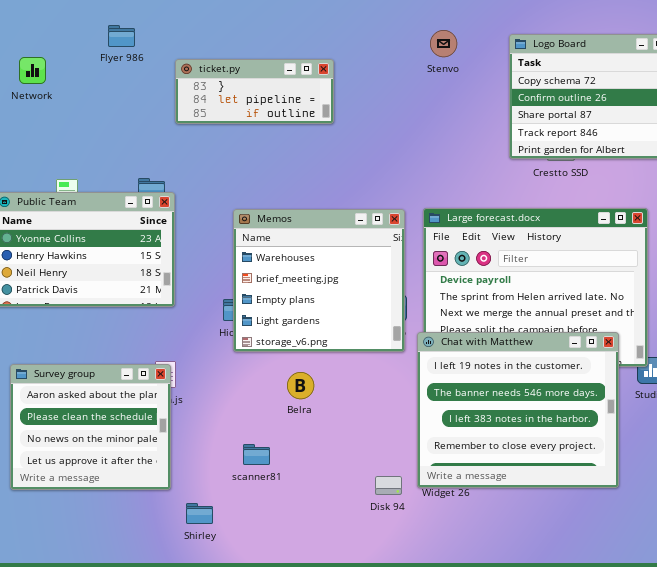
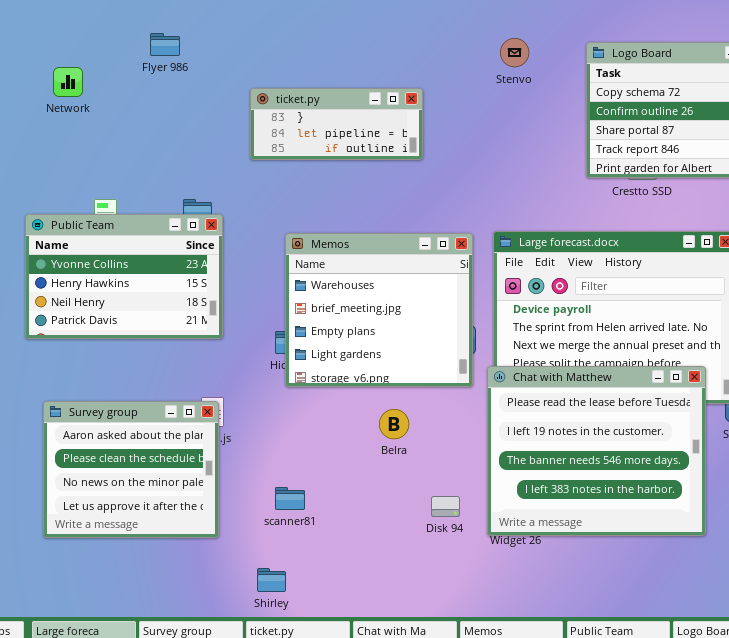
ticket.py: [175,59,334,124] -> [250,88,423,160], moved
Chat with Matthew: [417,332,619,488] -> [487,366,706,536], scrolled up 1 row
Belra: [287,372,314,399] -> [379,409,409,439], moved
scanner81: [243,444,270,465] -> [275,487,305,510], moved
Disk 94: [375,476,402,495] -> [431,496,460,517], moved
Shirley: [186,503,213,524] -> [257,568,286,592], moved

